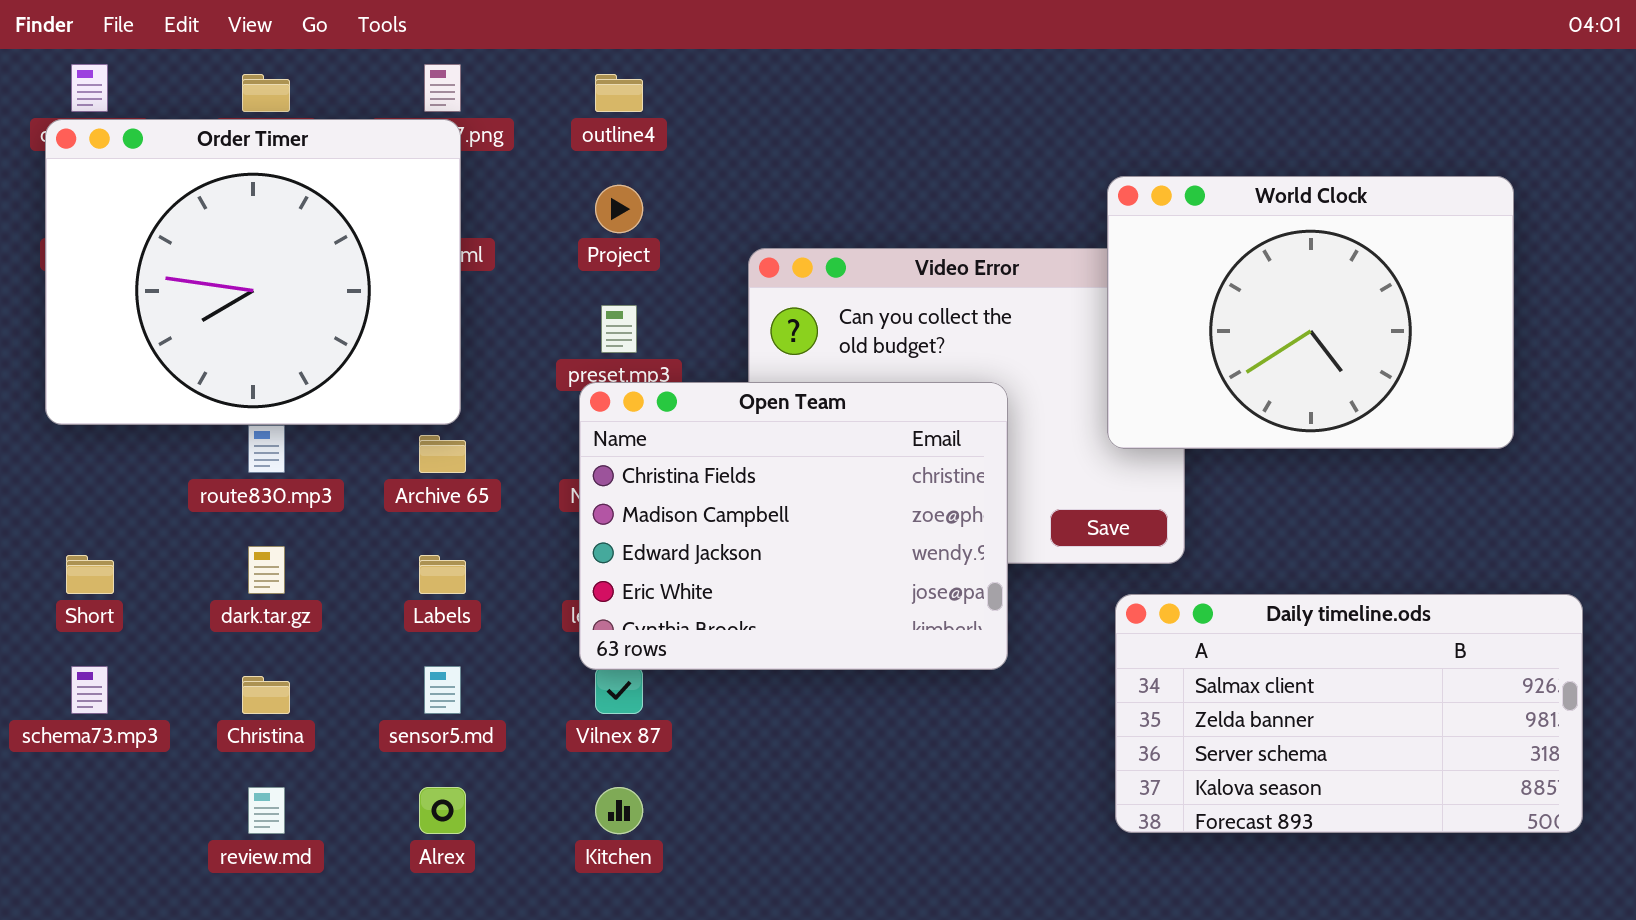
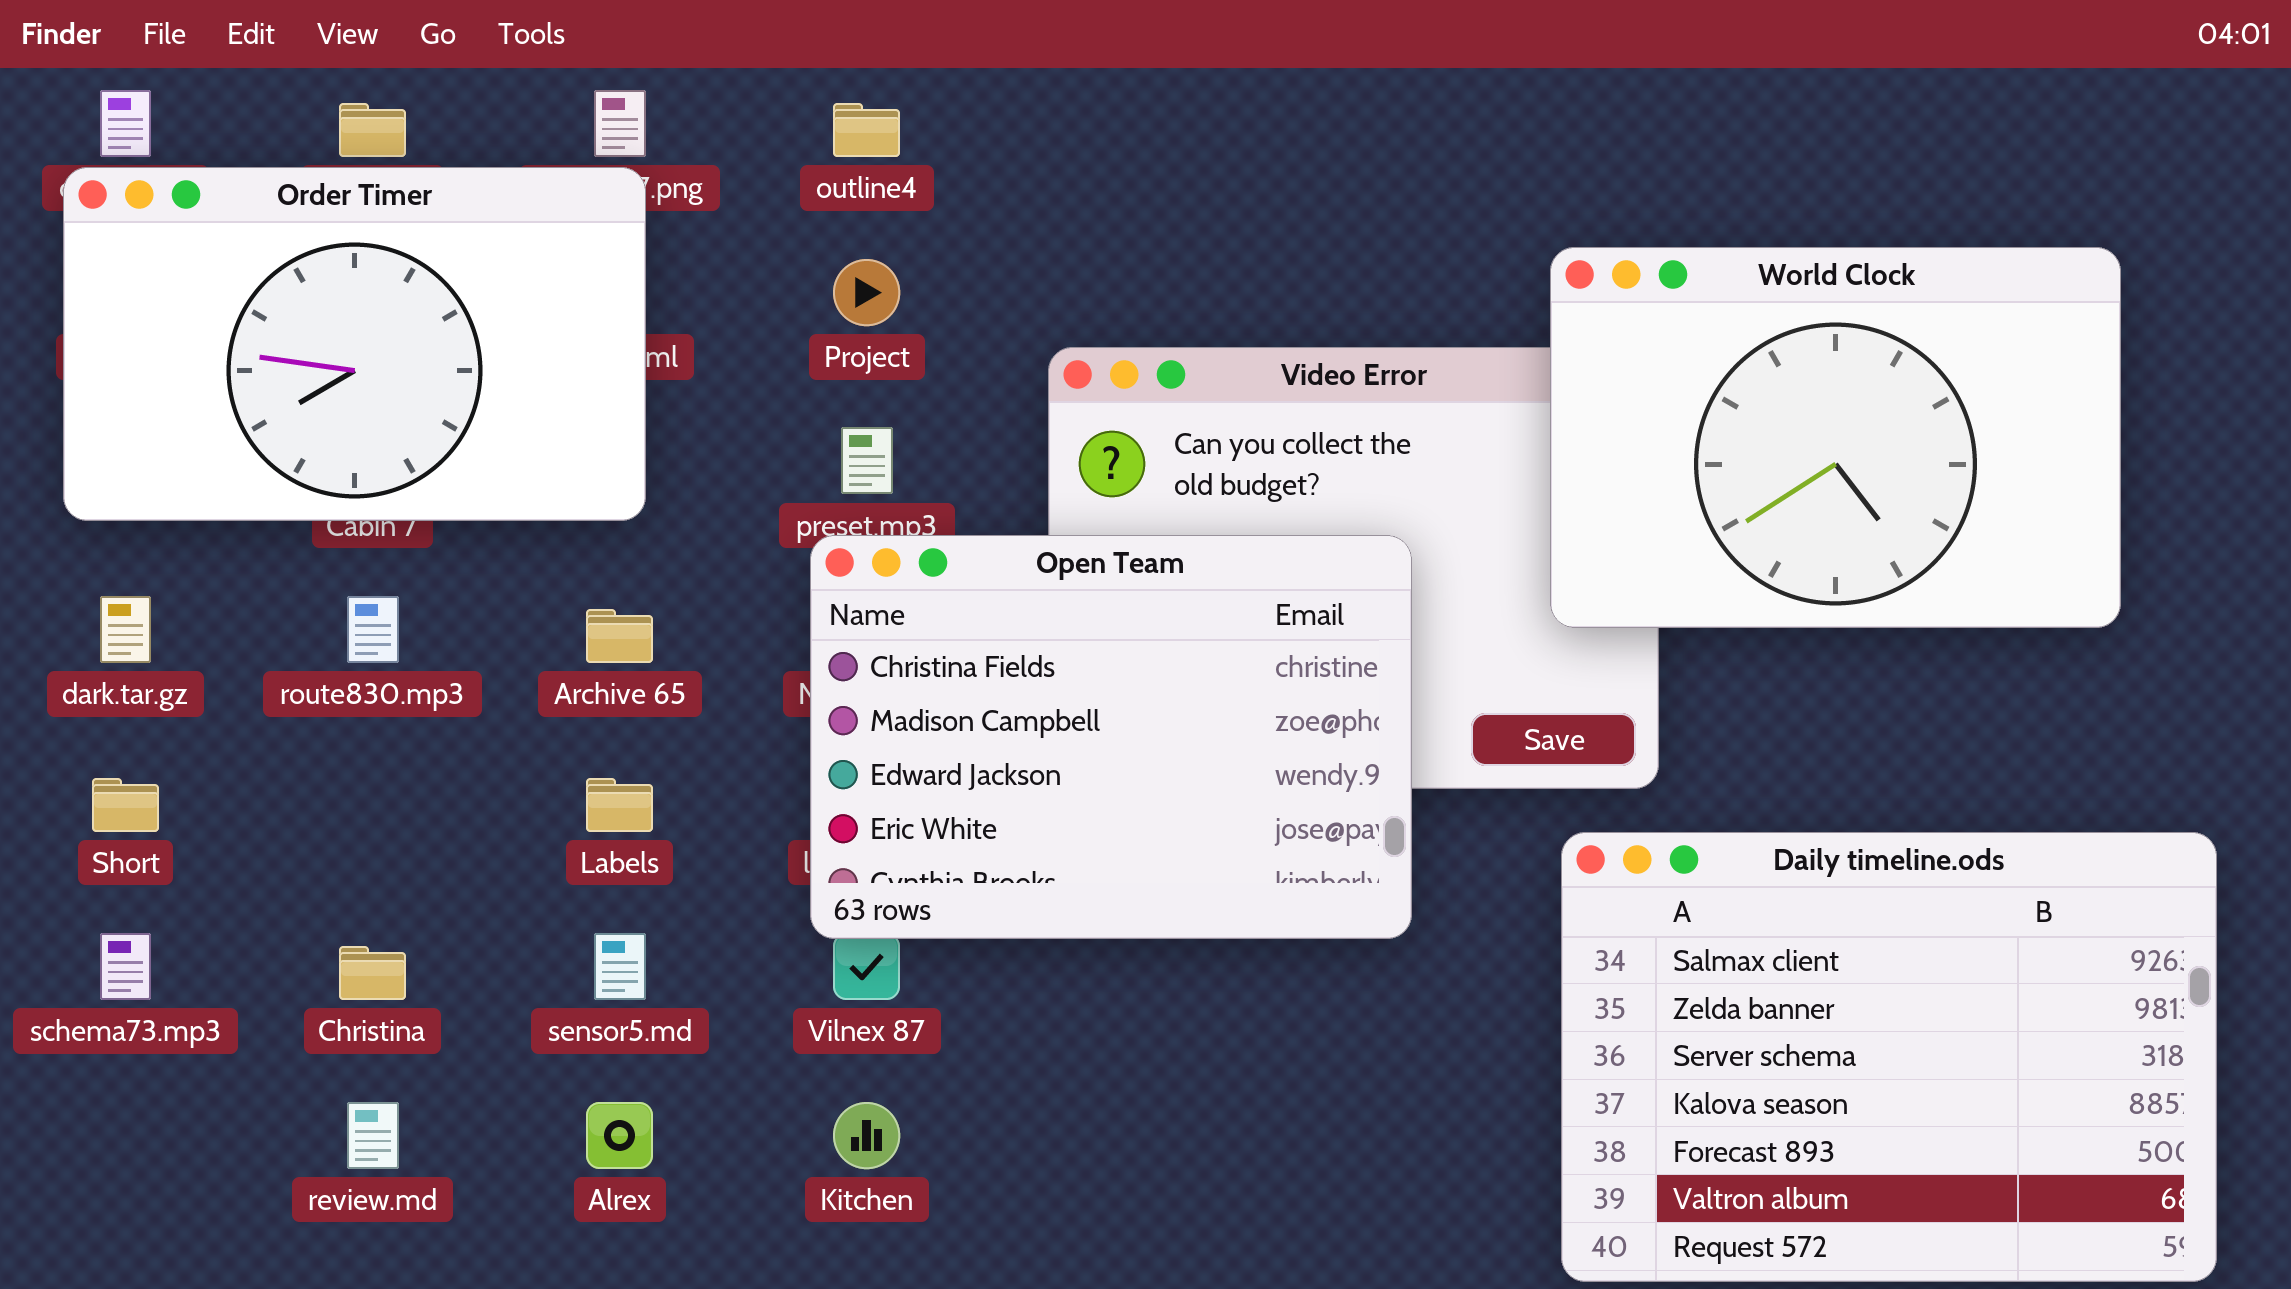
Order Timer: [45,119,461,425] -> [63,167,646,521], resized
dark.tar.gz: [248,546,285,594] -> [100,596,151,663], moved
Daily timeline.ods: [1115,594,1583,833] -> [1561,832,2217,1282], resized

